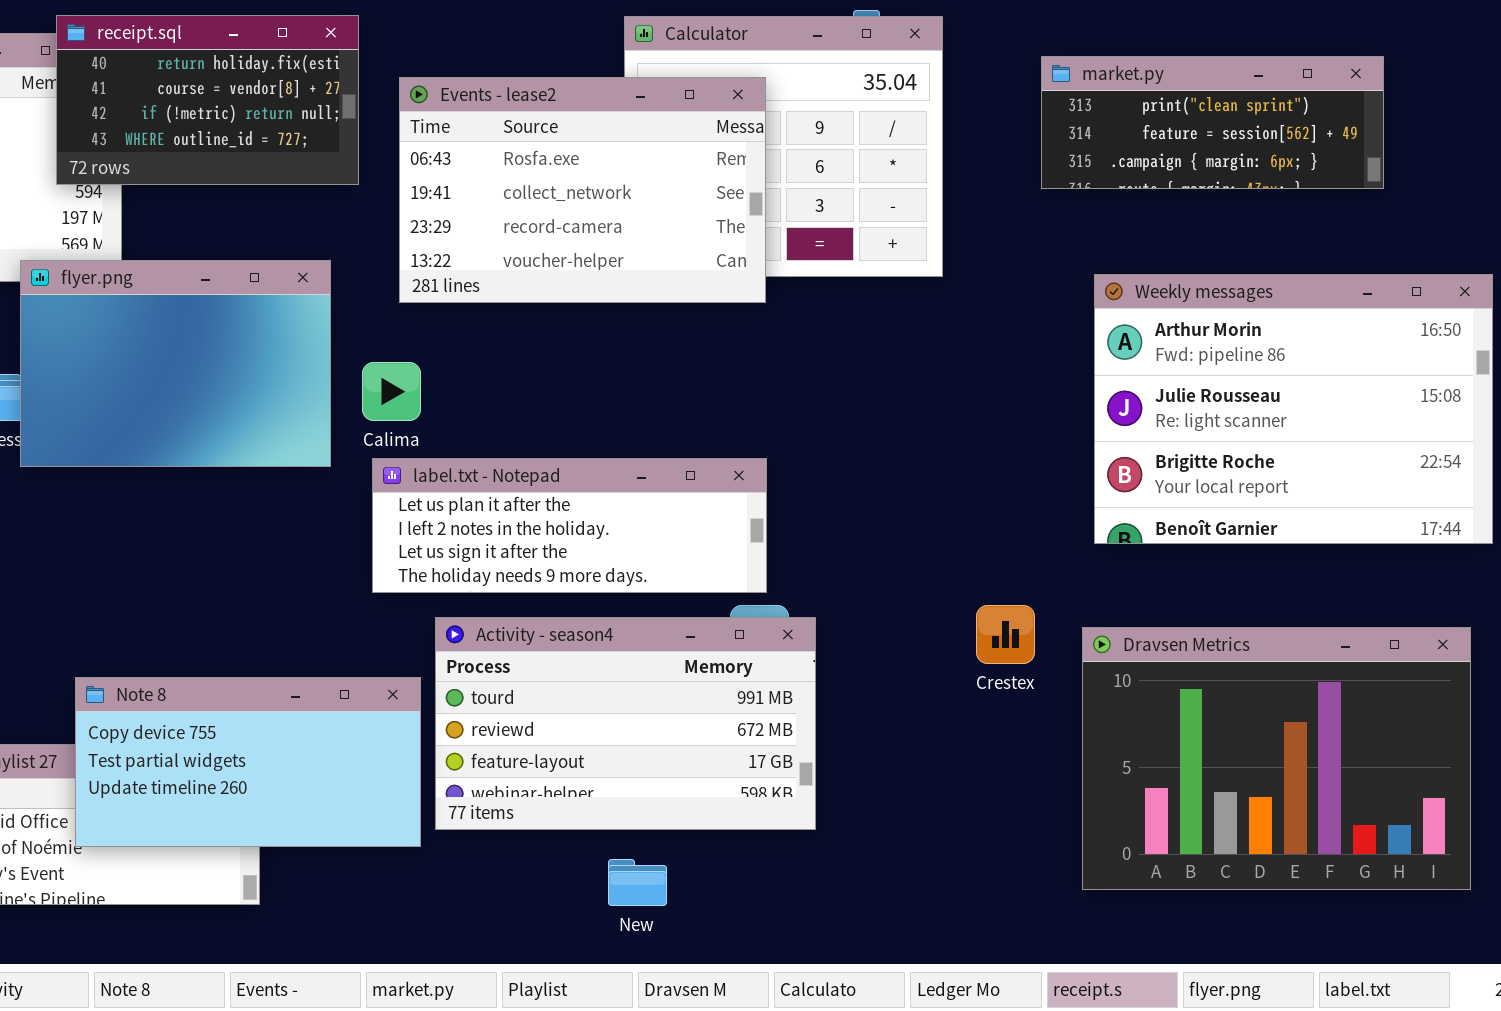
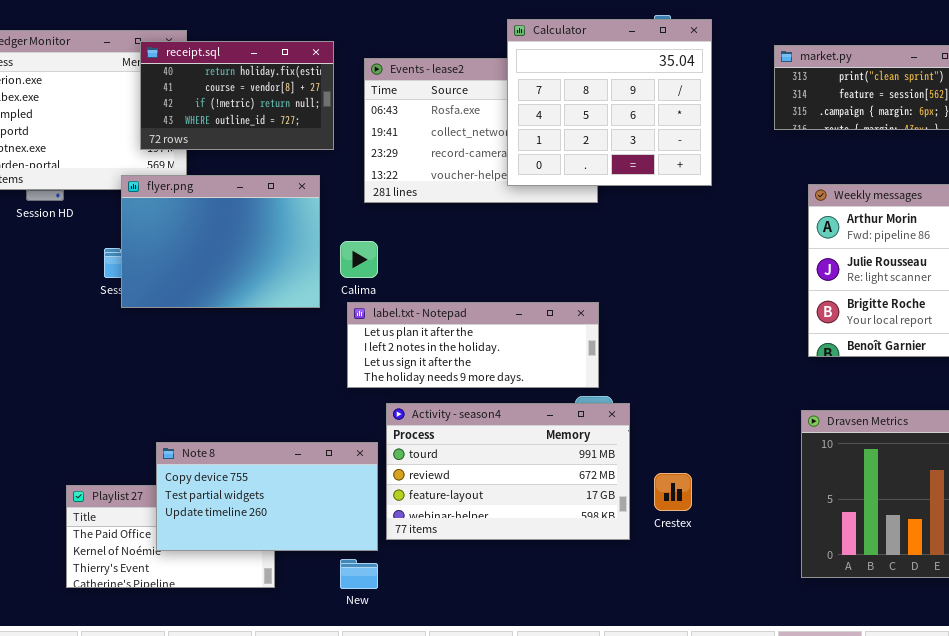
receipt.sql: [56,15,359,185] -> [140,41,334,150], moved
Calculator: [624,16,943,277] -> [507,19,712,186], raised
Crestex: [976,605,1035,664] -> [654,473,692,511], moved
New: [608,859,667,906] -> [340,559,378,589], moved

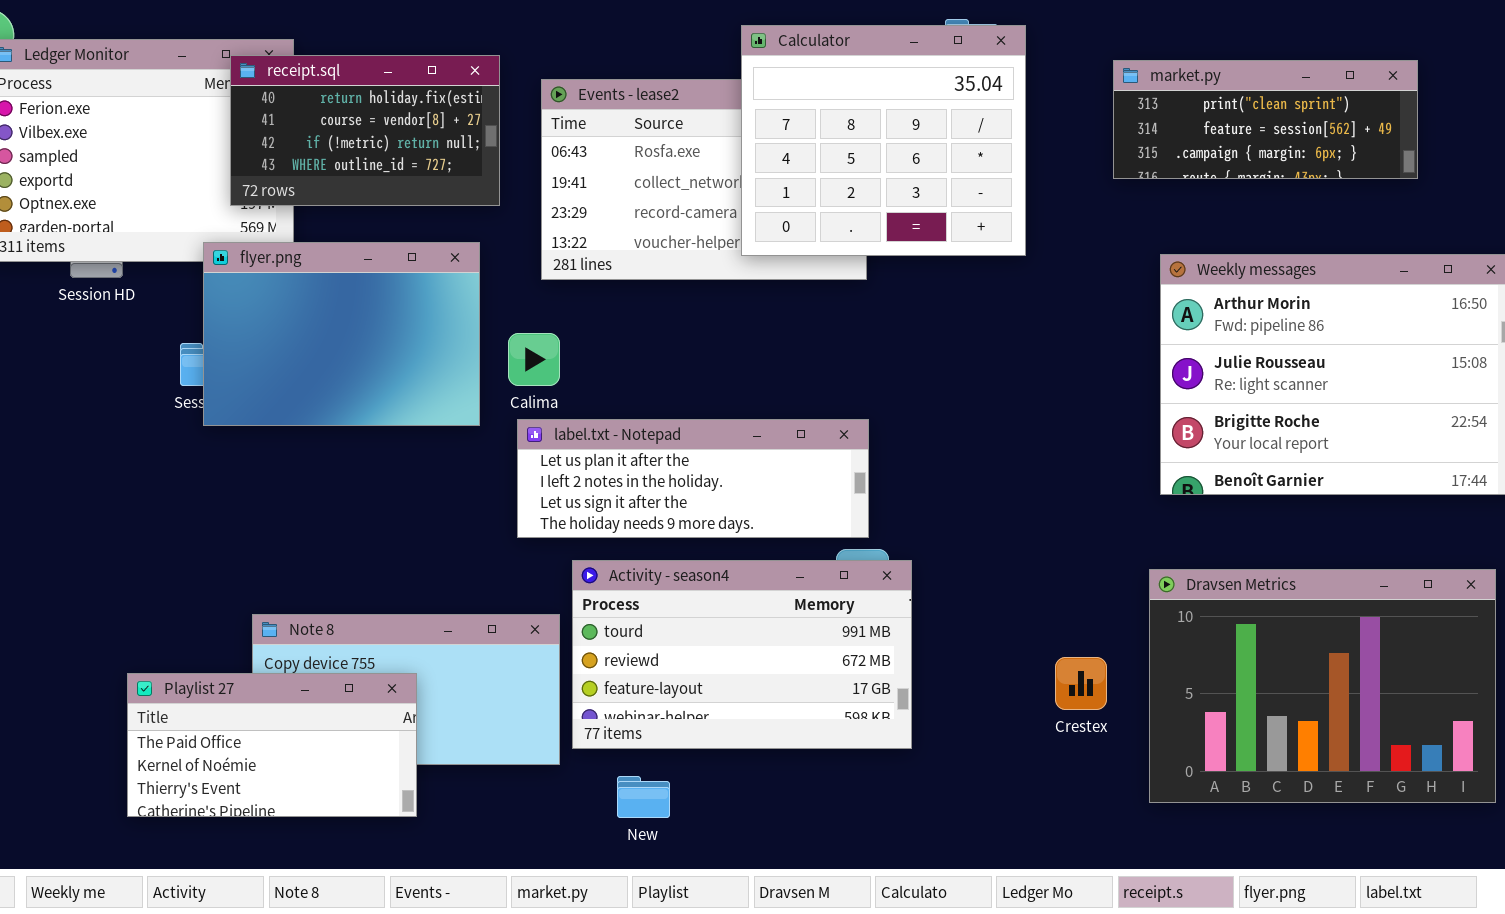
Crestex: [654,473,692,511] -> [1055,657,1107,710], moved
Playlist 27: [66,485,275,588] -> [127,673,417,817], raised
New: [340,559,378,589] -> [617,776,670,818], moved

